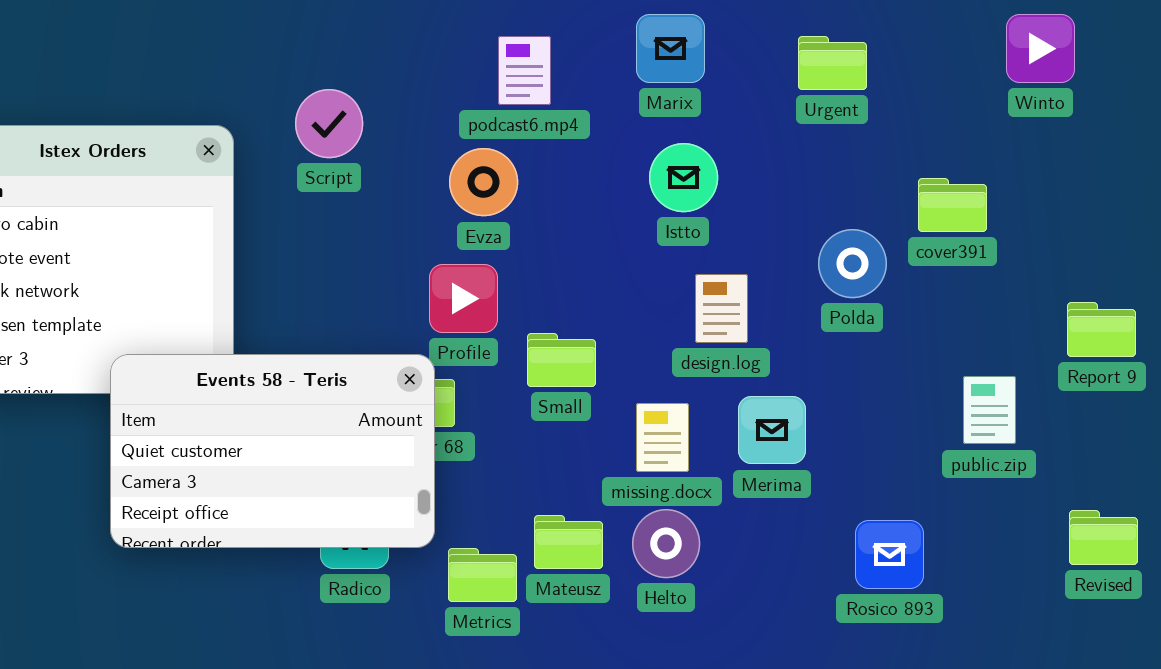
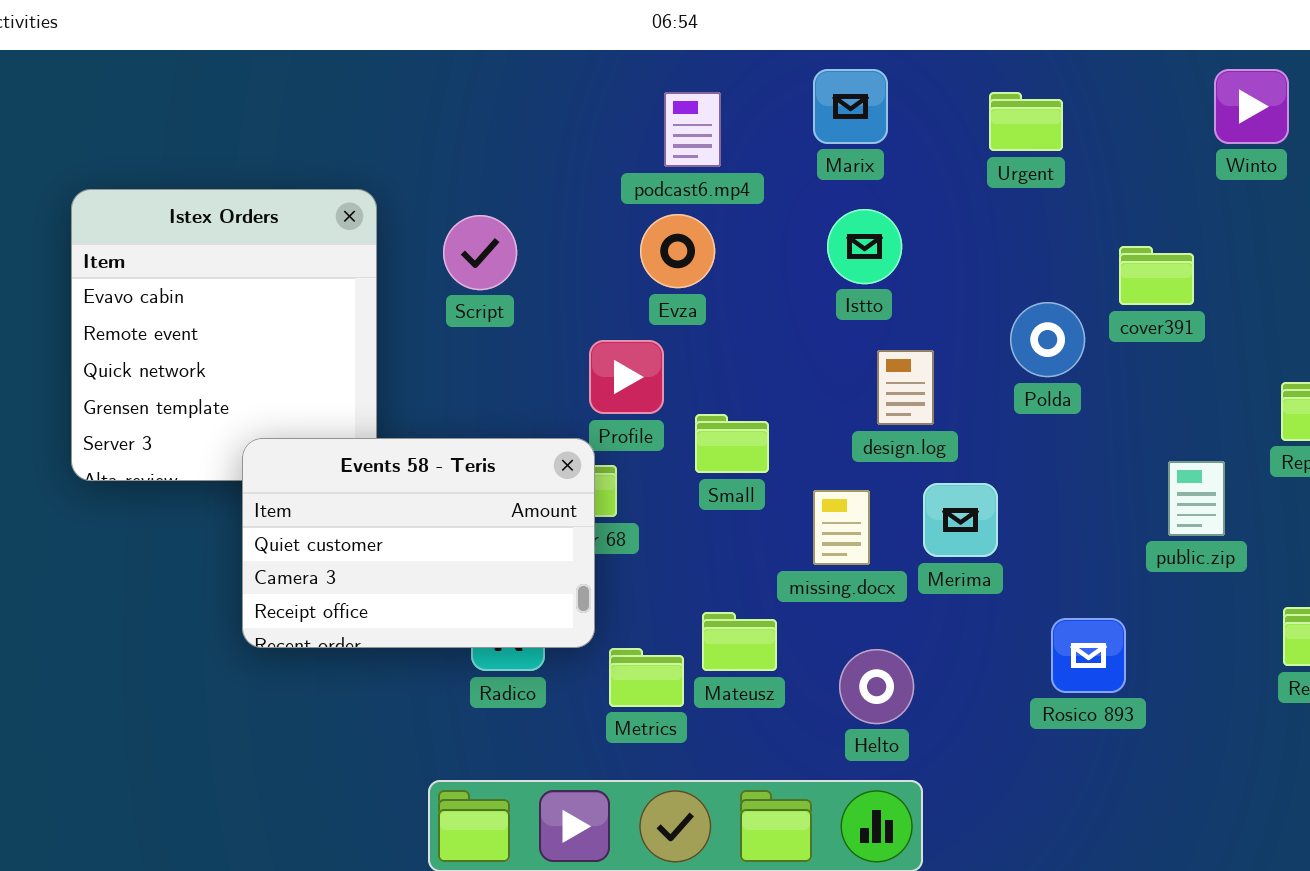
Script: [295,89,363,158] -> [443,215,517,290], moved
Evza: [449,148,518,216] -> [640,214,715,288], moved
Helto: [632,509,700,578] -> [839,649,914,724], moved

